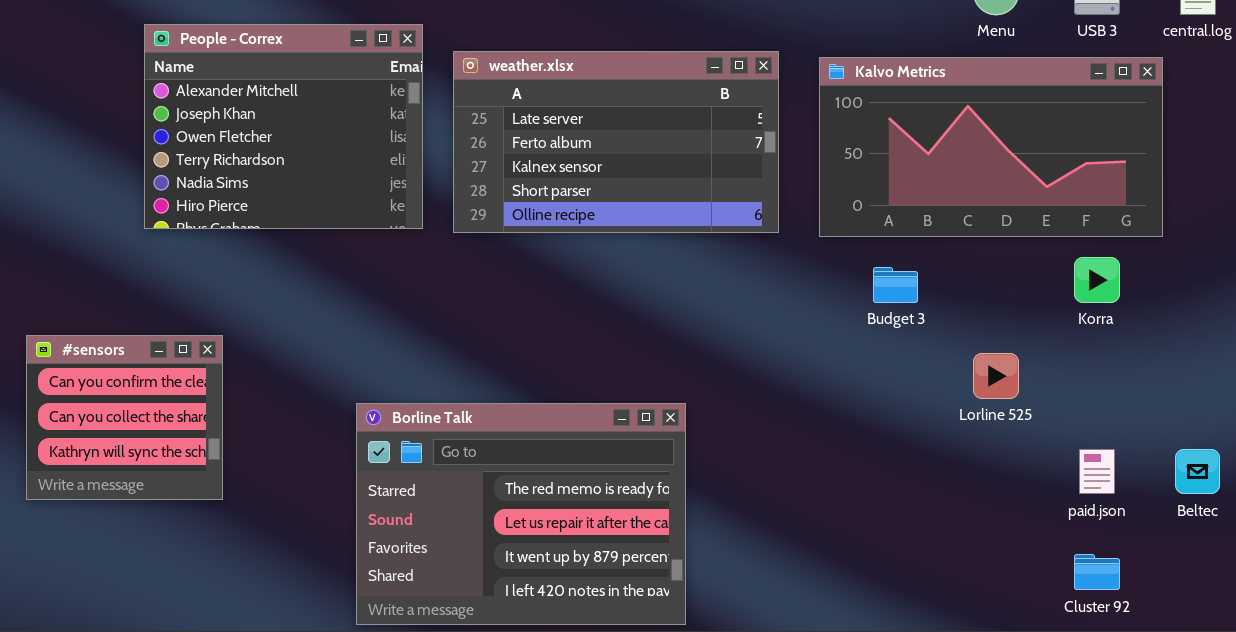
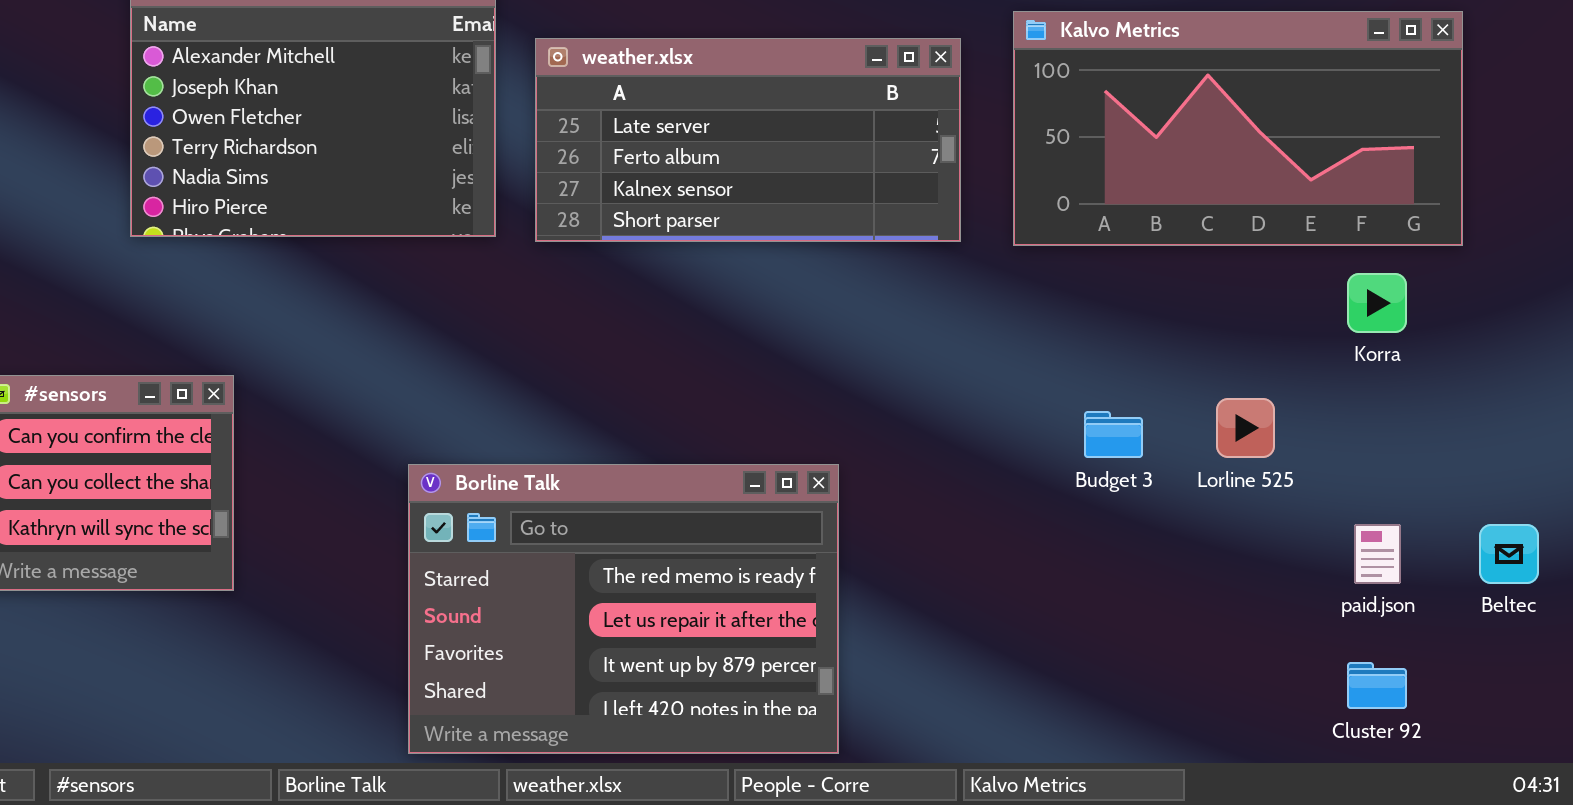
weather.xlsx: [453,51,779,233] -> [535,38,961,242], resized
Budget 3: [873,267,918,303] -> [1084,411,1143,458], moved

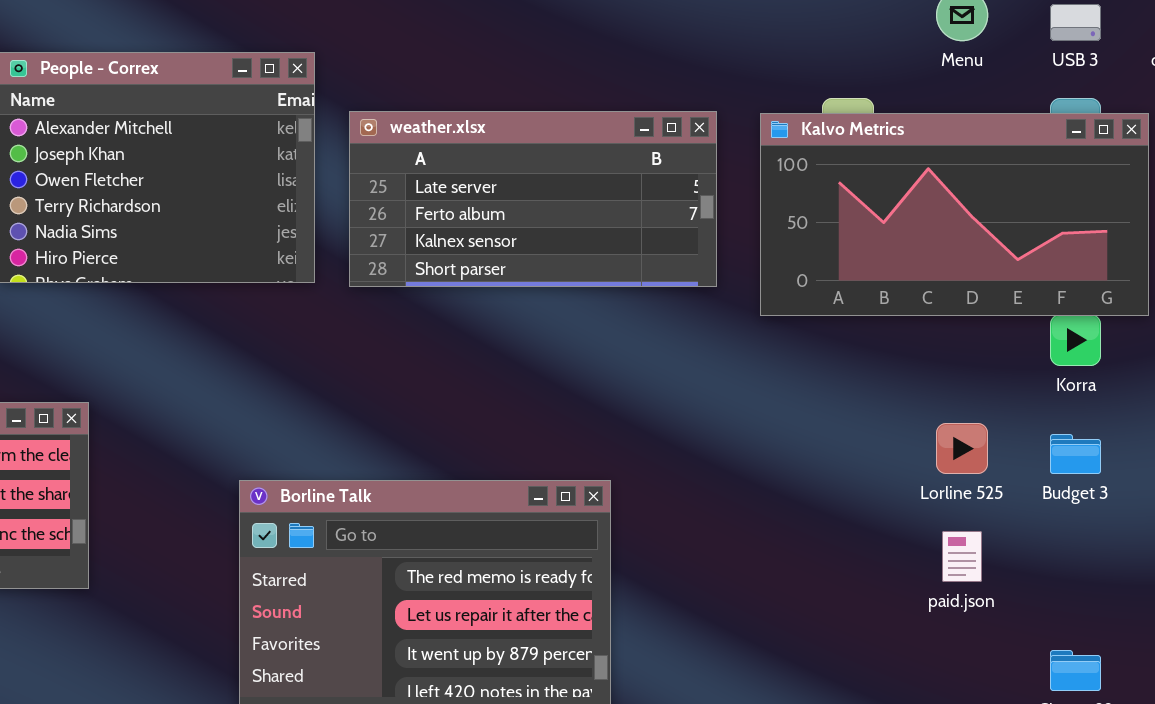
Kalvo Metrics: [1013,11,1463,246] -> [760,113,1149,316], moved
Budget 3: [1084,411,1143,458] -> [1050,434,1101,474], moved
paid.json: [1354,524,1401,584] -> [942,531,982,582], moved

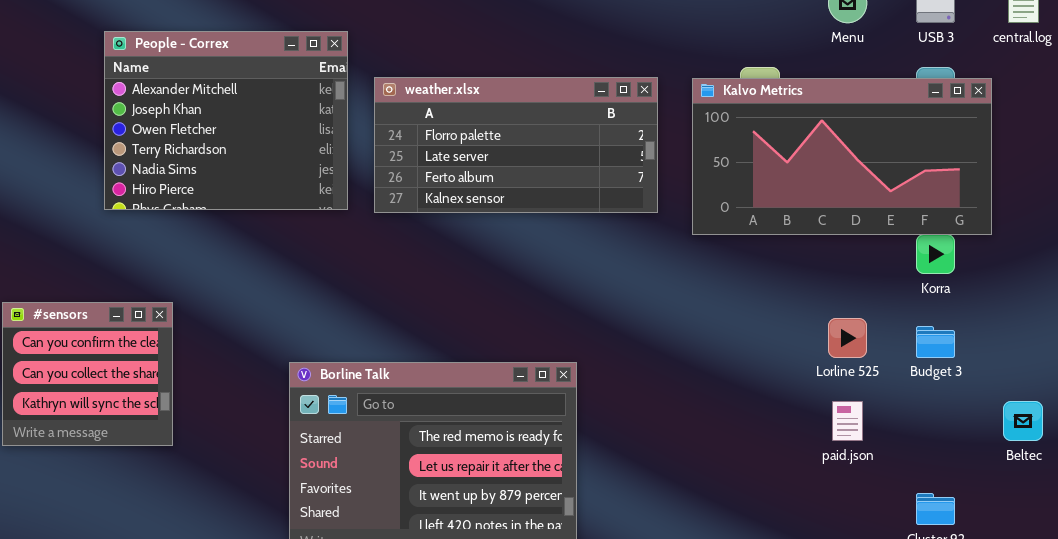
weather.xlsx: [349,111,717,287] -> [374,77,658,213], scrolled up 1 row

